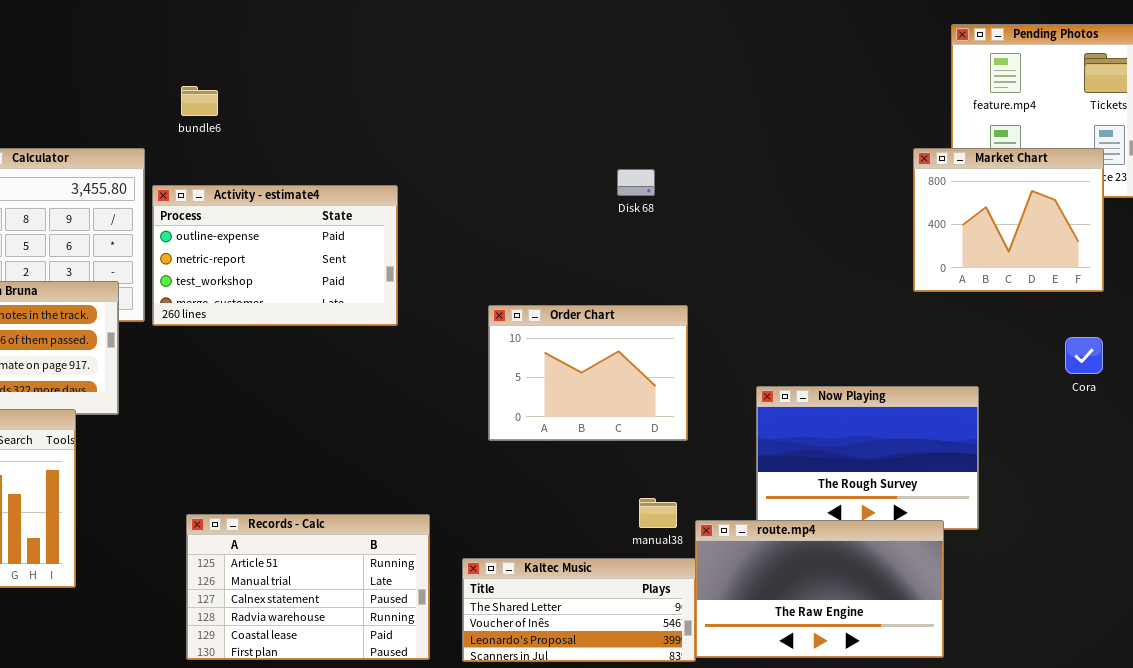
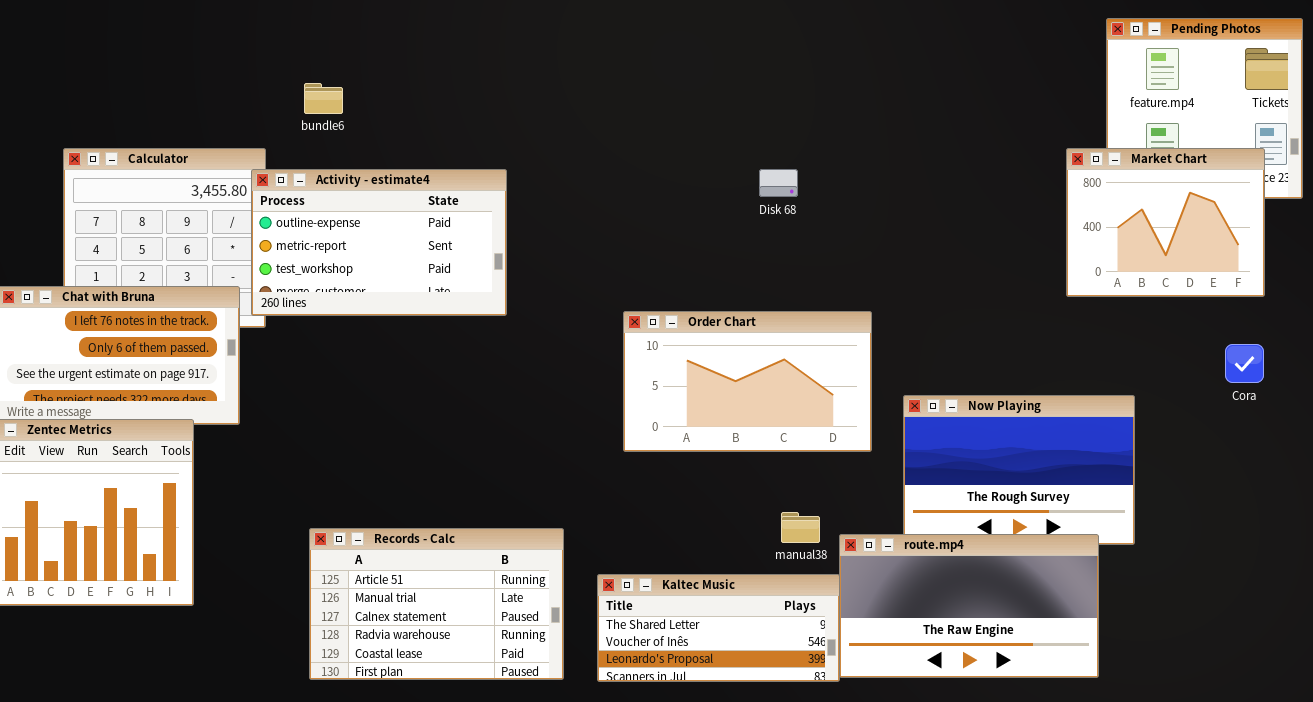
Activity - estimate4: [152,185,398,326] -> [251,169,507,316], moved
Order Chart: [488,305,688,441] -> [623,311,872,452], resized

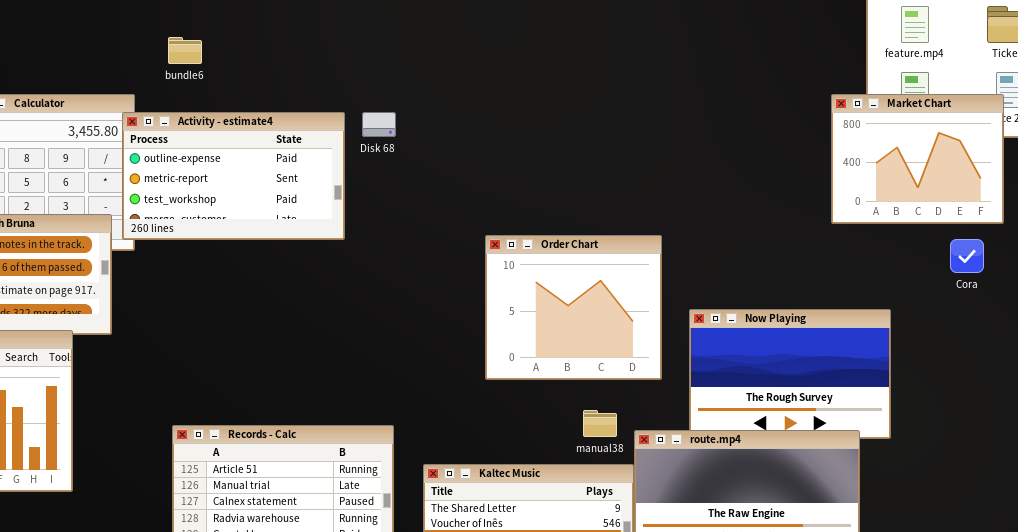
Disk 68: [759,169,798,197] -> [362,112,396,137], moved
Order Chart: [623,311,872,452] -> [485,235,662,380], resized
Cora: [1225,344,1264,383] -> [950,239,984,273], moved

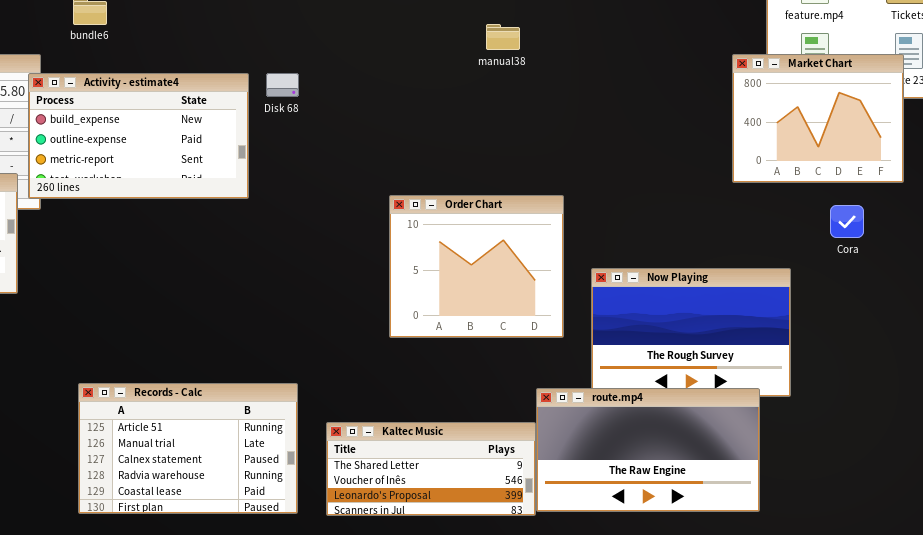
Activity - estimate4: [122,112,345,240] -> [28,73,249,199], scrolled up 1 row
Cora: [950,239,984,273] -> [830,205,864,238], moved
manual38: [583,410,617,437] -> [486,24,520,50], moved

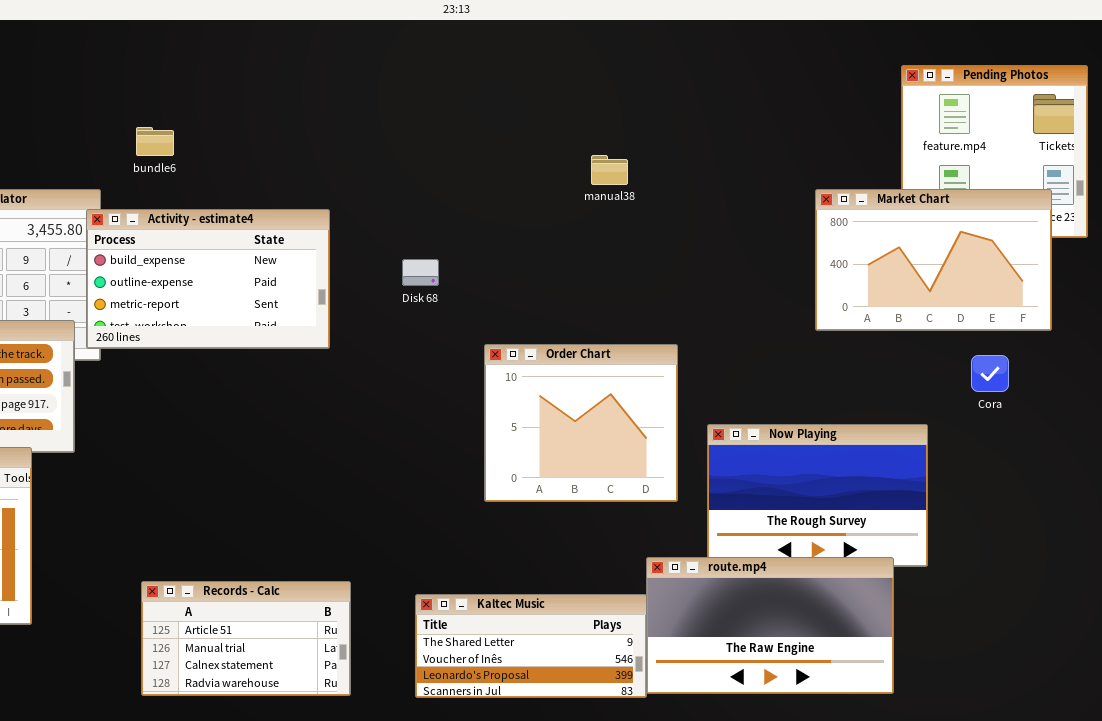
Market Chart: [732,54,904,183] -> [815,189,1052,331], resized
Disk 68: [266,73,299,97] -> [402,259,439,286], moved
Records - Calc: [78,383,298,514] -> [141,581,351,696], resized

